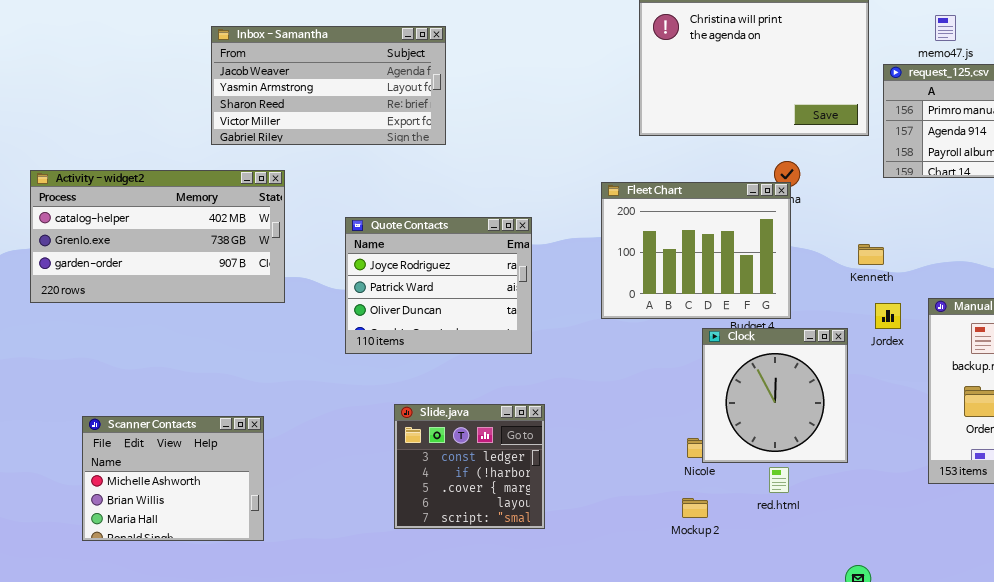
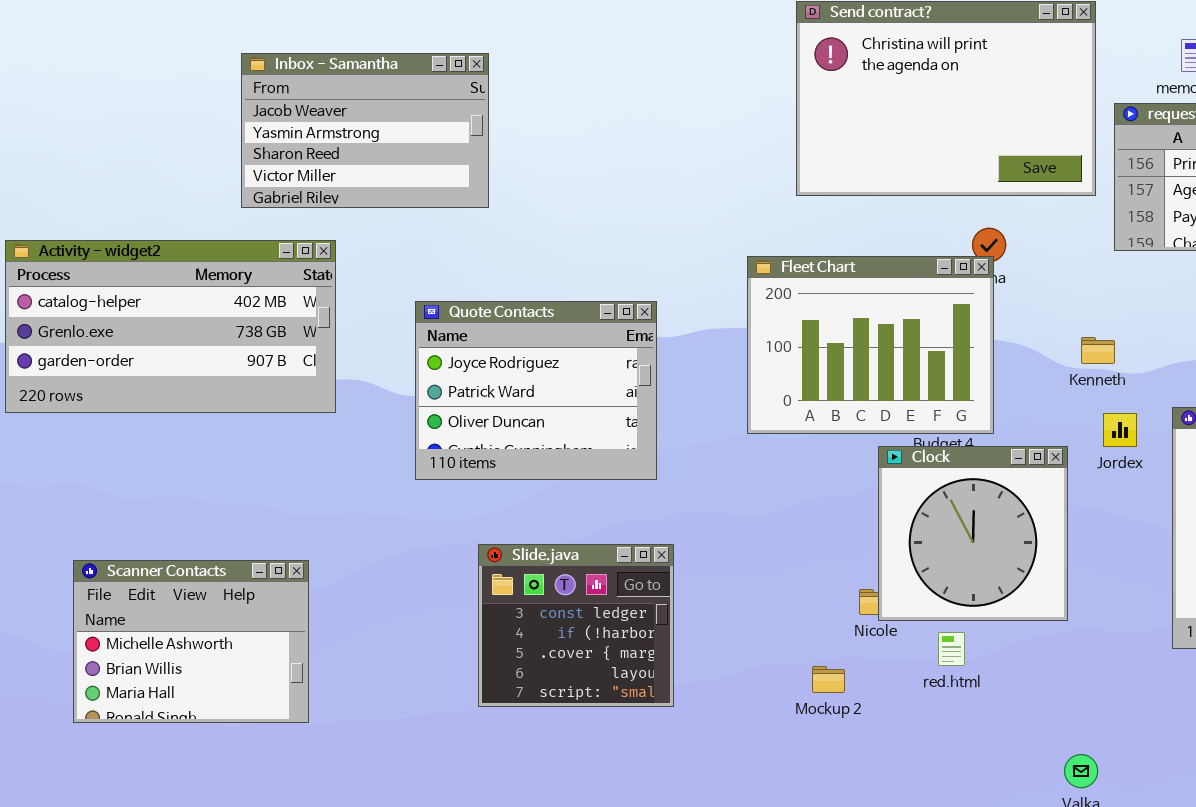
Inbox - Samantha: [211,26,446,145] -> [241,53,489,208], resized
red.html: [769,467,789,493] -> [938,632,965,666], moved
Mockup 2: [682,498,708,518] -> [812,666,845,693], moved

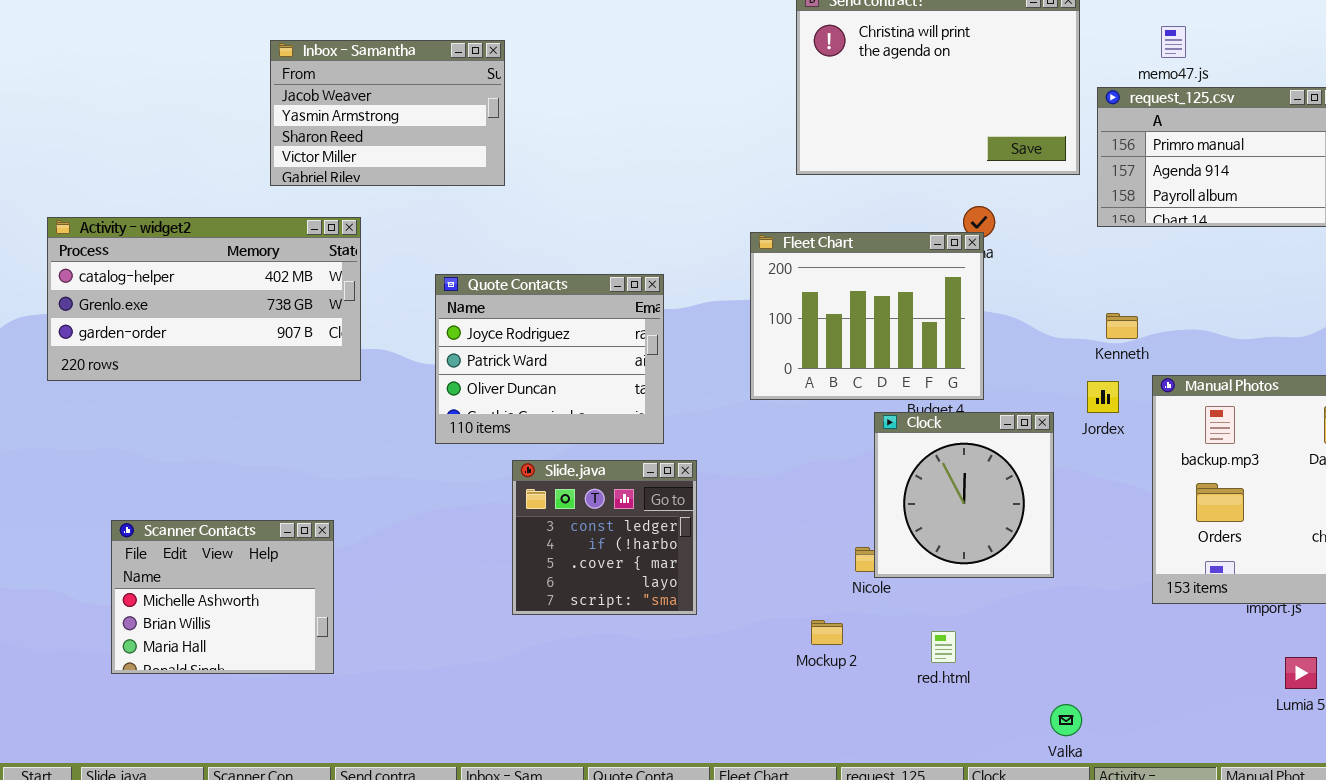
Kenneth: [1081,337,1115,364] -> [1106,313,1138,339], moved
Slide.java: [478,544,674,707] -> [512,460,697,615], moved
red.html: [938,632,965,666] -> [931,631,956,663], moved

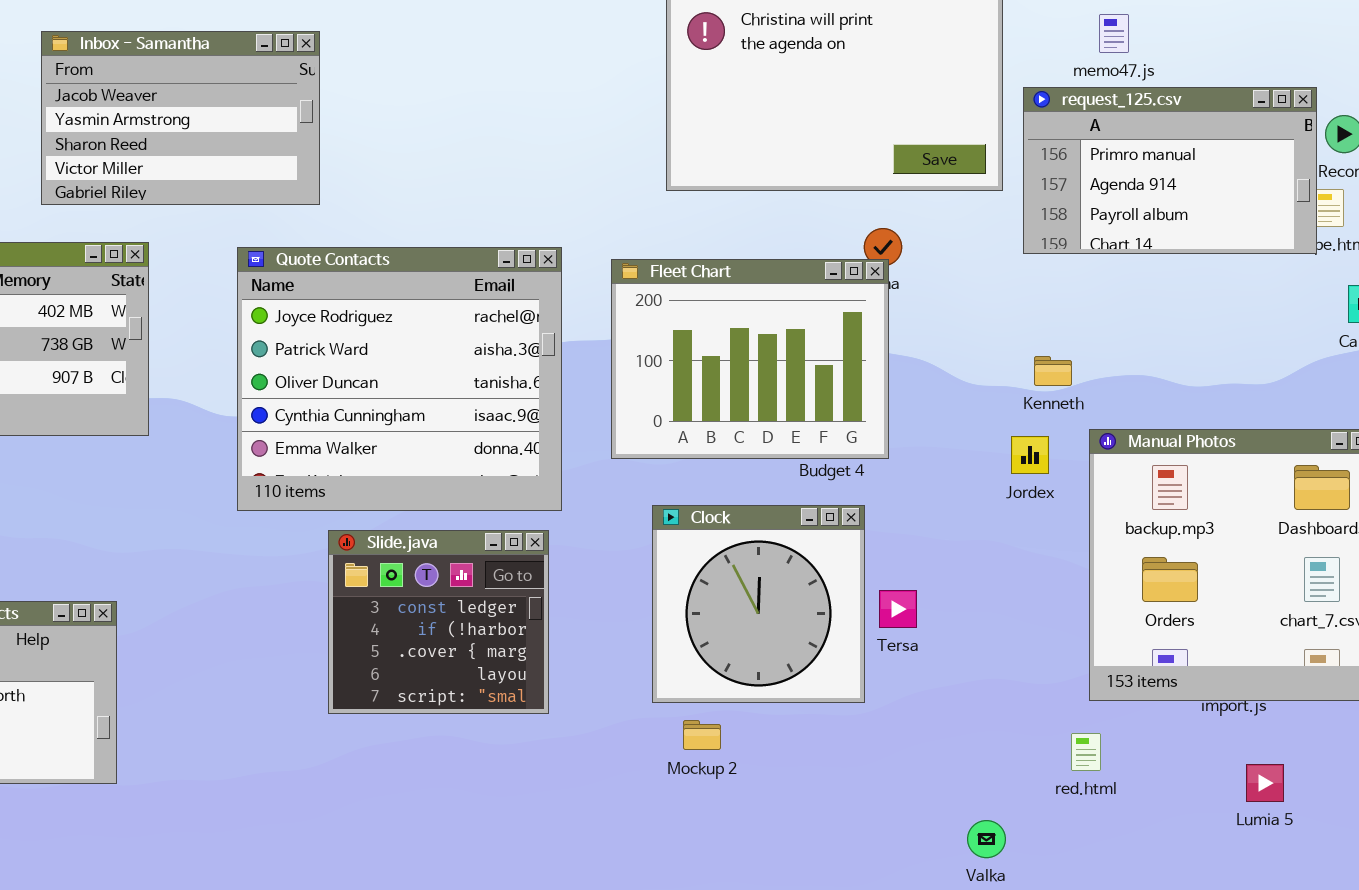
Quote Contacts: [435,274,664,444] -> [237,247,562,511], resized
Clock: [874,412,1054,578] -> [652,505,865,703], moved
red.html: [931,631,956,663] -> [1071,733,1101,771], moved

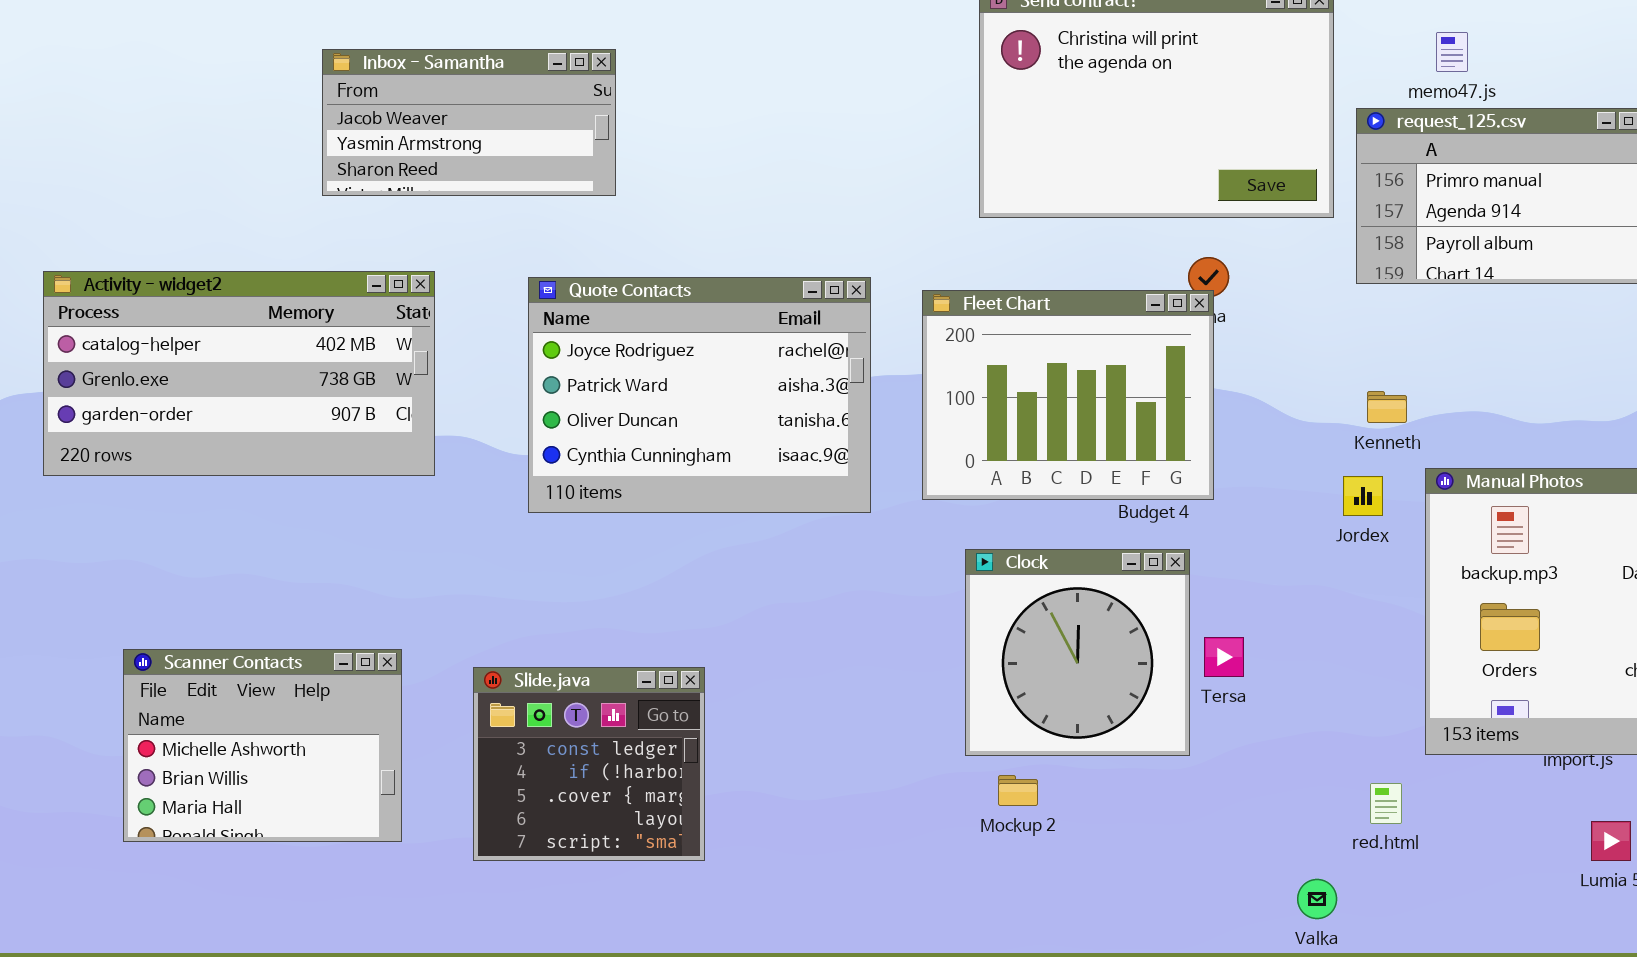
Inbox - Samantha: [41,31,320,205] -> [322,49,616,196], resized
Quote Contacts: [237,247,562,511] -> [528,277,871,513], resized
Slide.java: [328,530,549,714] -> [473,667,705,861], moved
red.html: [1071,733,1101,771] -> [1370,783,1402,824], moved

